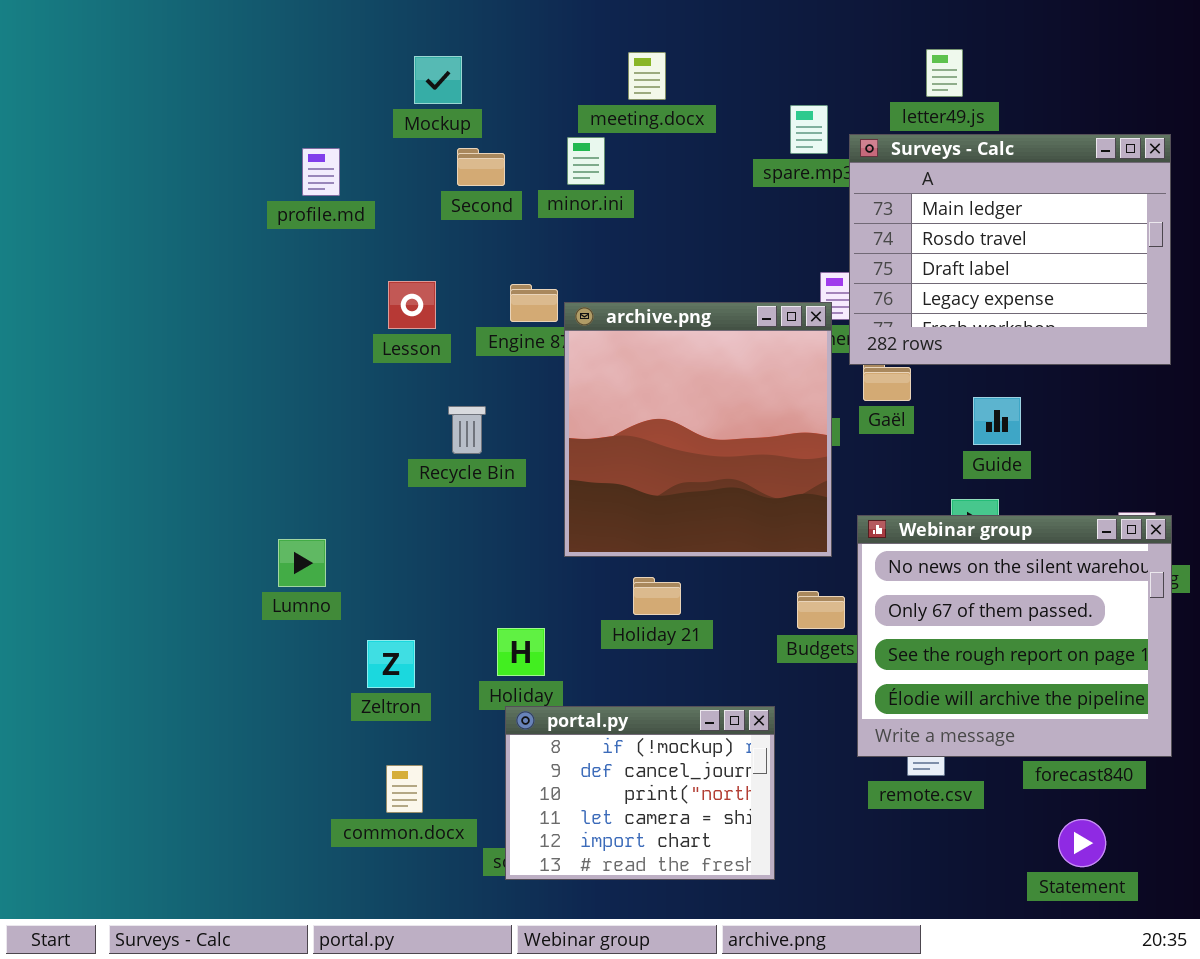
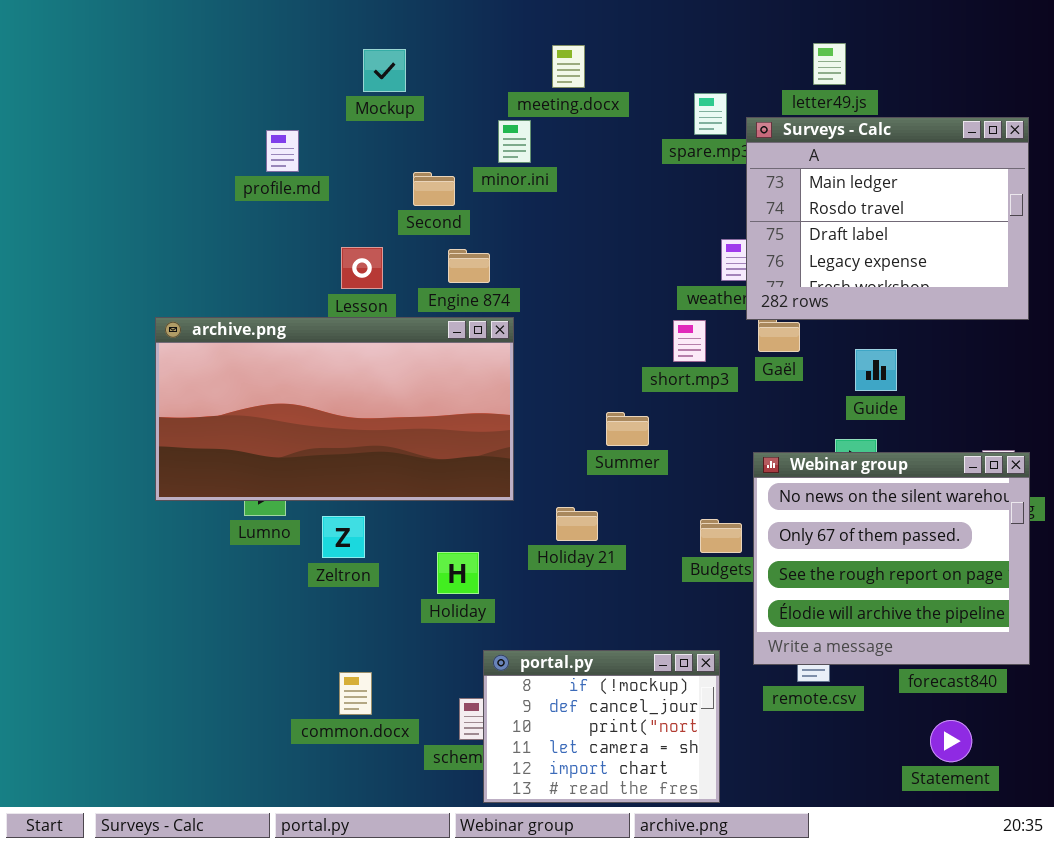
Second: [457,148,505,186] -> [413,172,455,206], moved
archive.png: [564,302,832,557] -> [155,317,514,501], moved, resized
Zeltron: [367,640,415,688] -> [322,516,365,558], moved
portal.py: [505,706,775,880] -> [483,650,720,803], moved

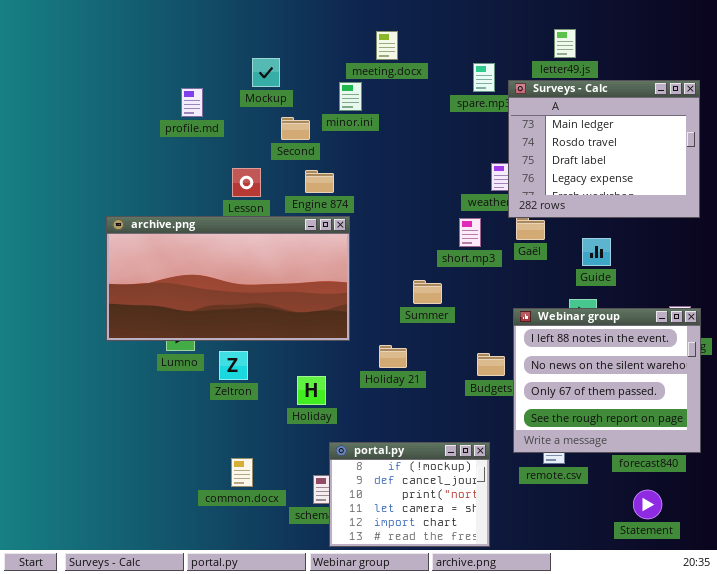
Mockup: [363,49,406,92] -> [252,58,280,87], moved
Webinar group: [753,452,1030,665] -> [513,308,701,453], scrolled up 1 row

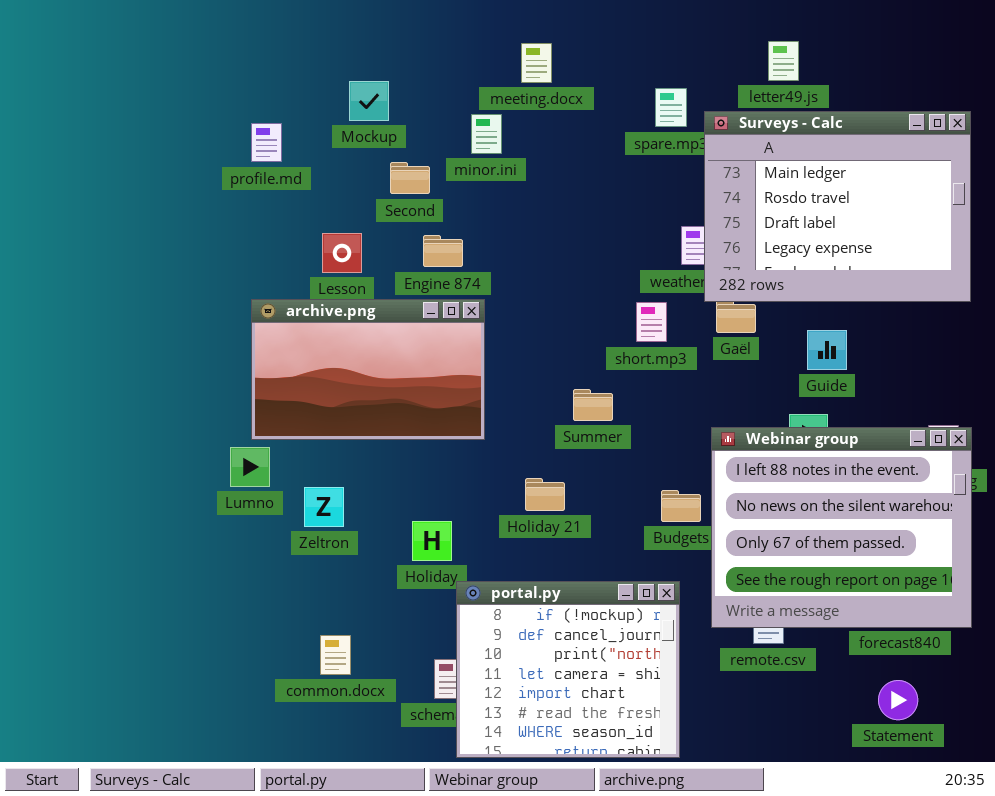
archive.png: [106,216,350,341] -> [251,299,485,440], resized
portal.py: [329,442,490,547] -> [456,581,680,758], resized

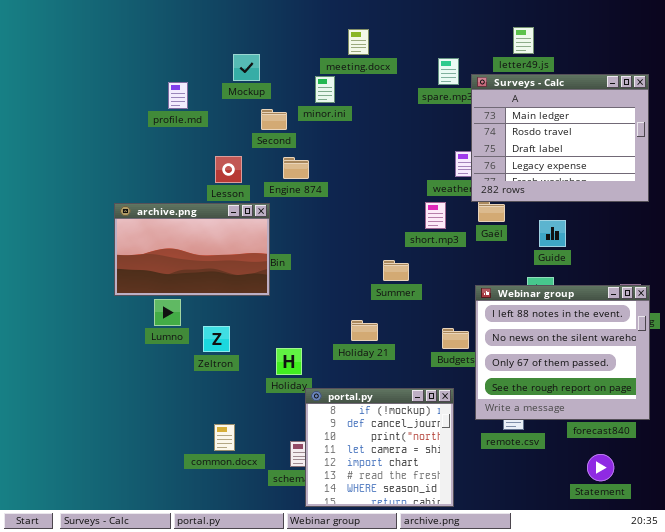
archive.png: [251,299,485,440] -> [114,203,270,296], moved

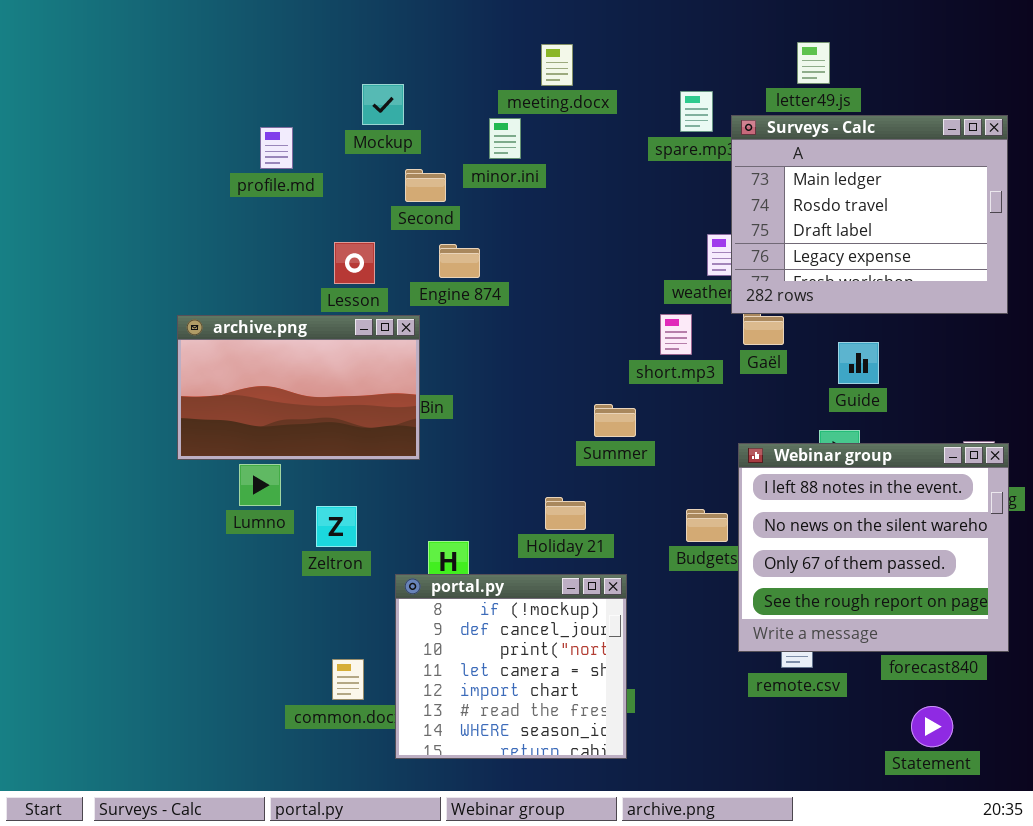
portal.py: [305,388,454,507] -> [395,574,627,759], moved

